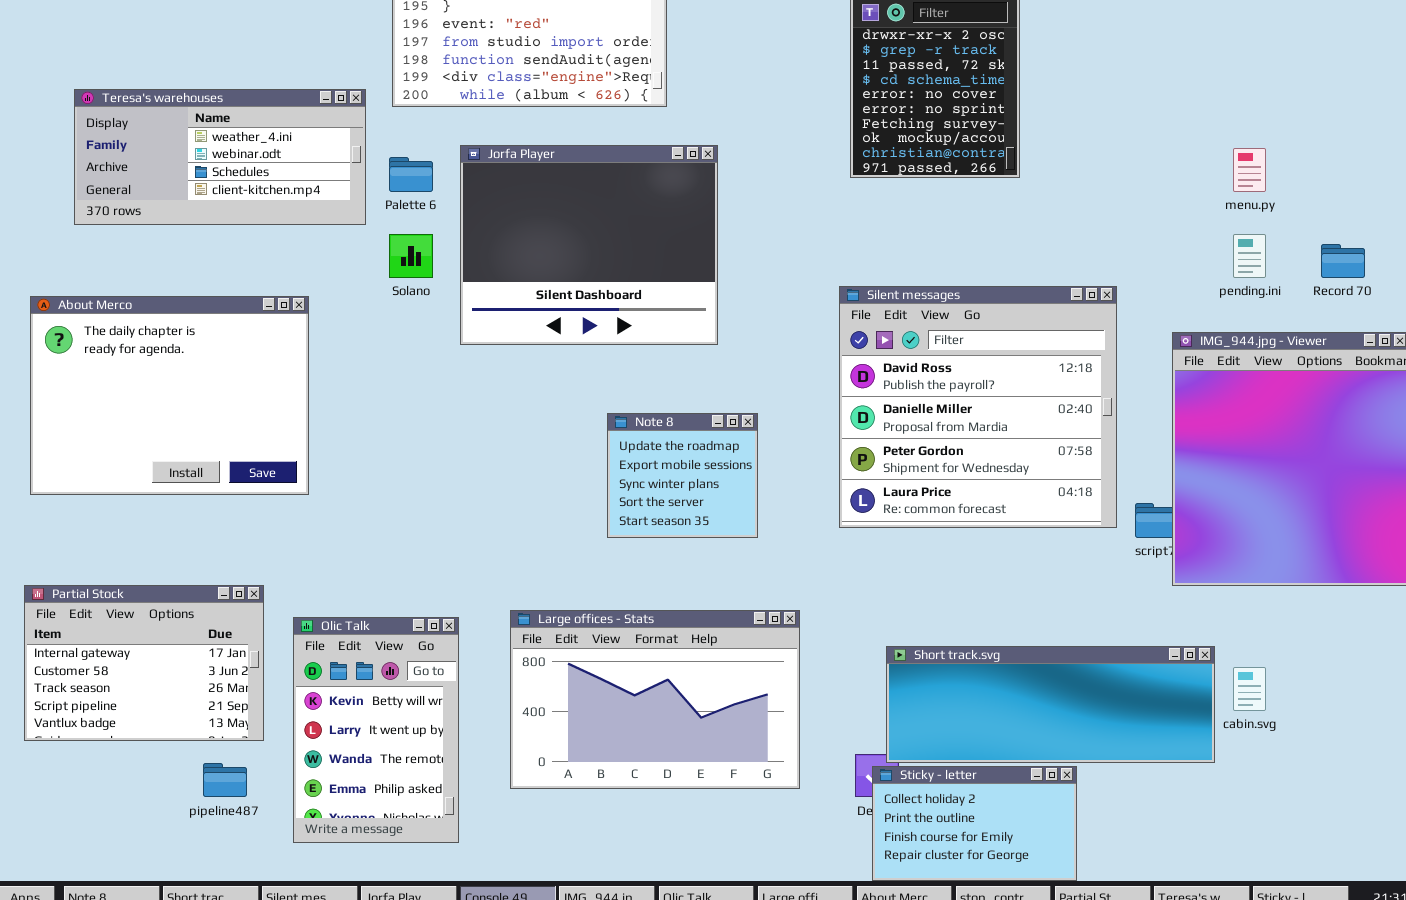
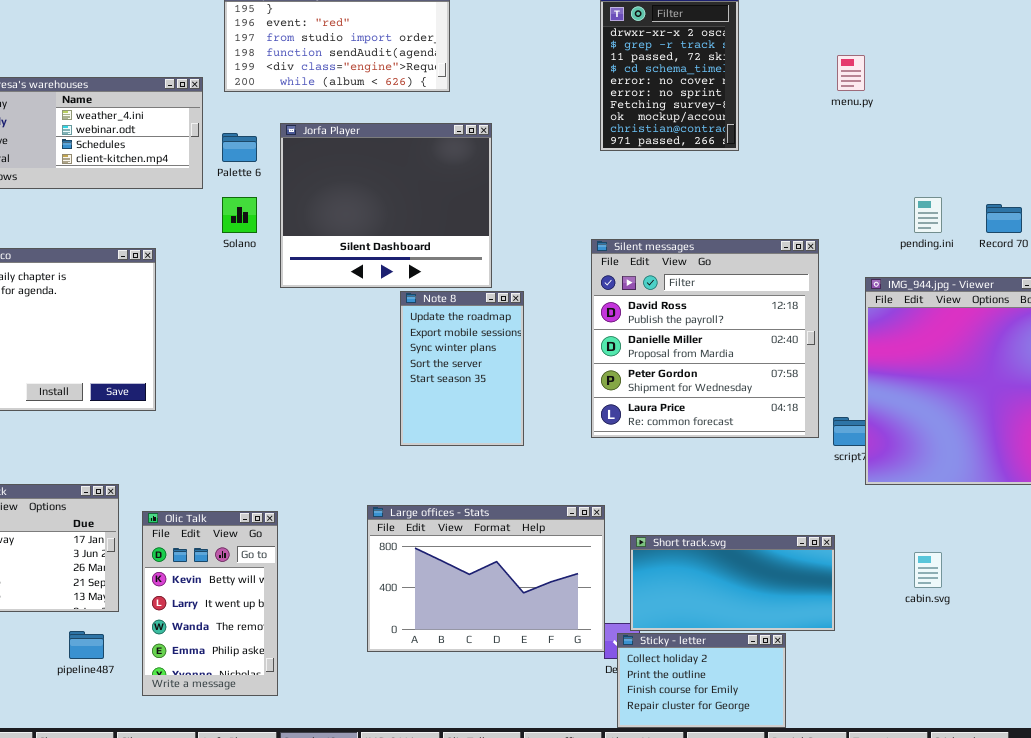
menu.py: [1233,148,1266,192] -> [837,55,865,91], moved
Note 8: [607,413,758,538] -> [400,291,524,446], resized
Large offices - Stats: [510,610,800,789] -> [367,505,605,652], moved
Short track.svg: [886,646,1215,763] -> [630,535,835,631], resized

